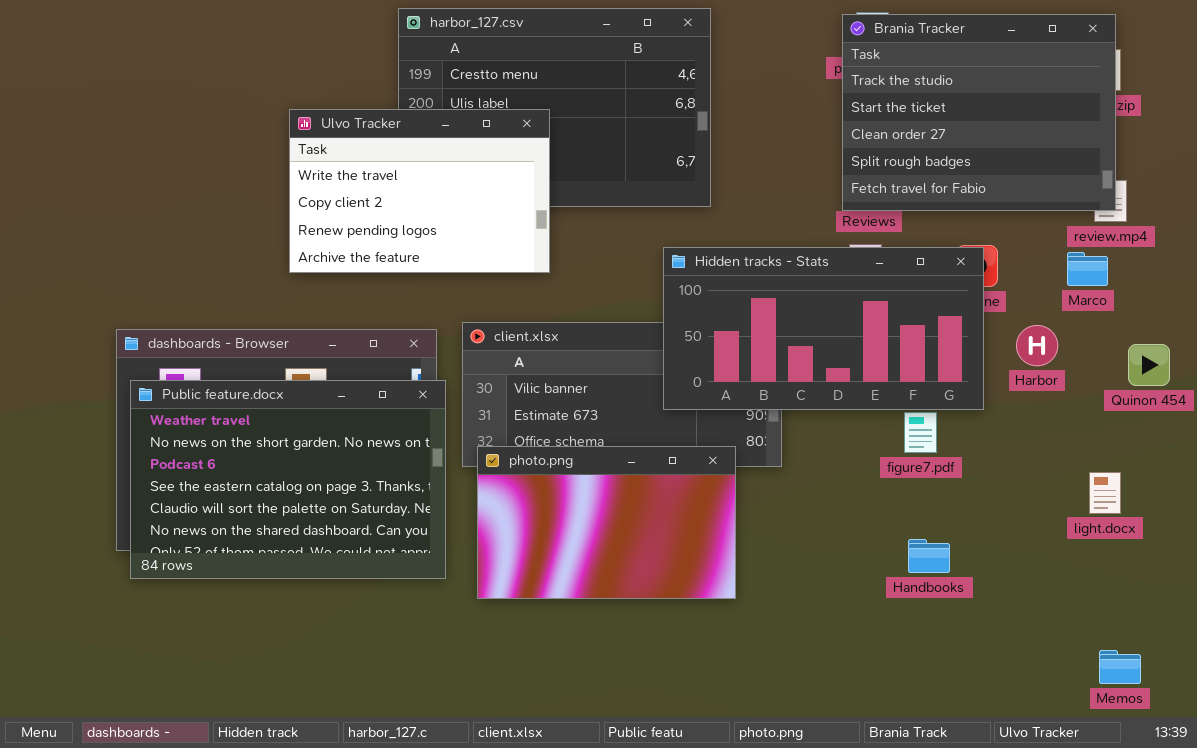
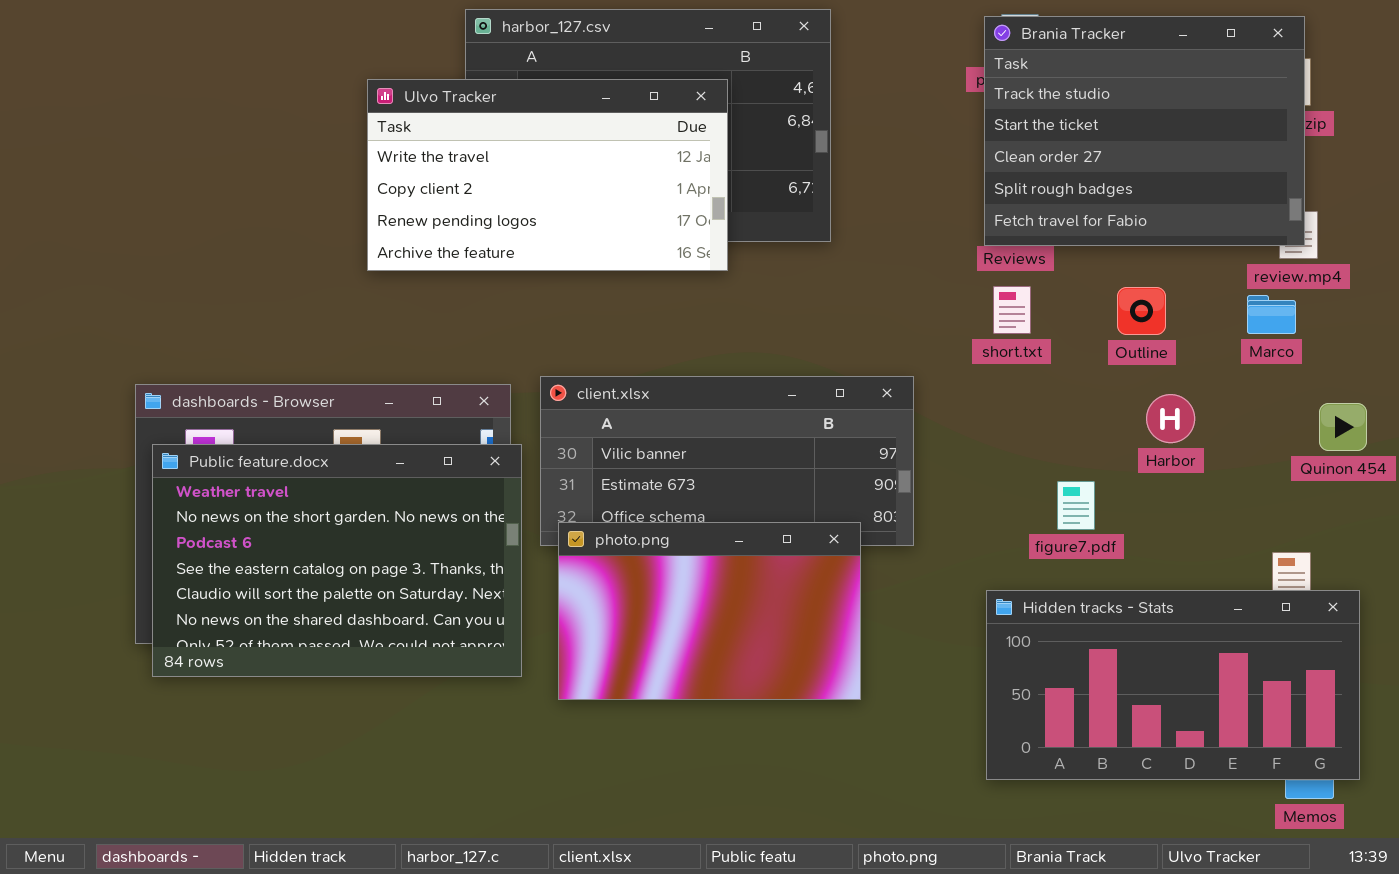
Ulvo Tracker: [289,109,550,273] -> [367,79,728,271], moved, resized
Hidden tracks - Stats: [663,247,984,410] -> [986,590,1360,780], moved
Harbor: [1016,325,1058,366] -> [1146,394,1195,443], moved

